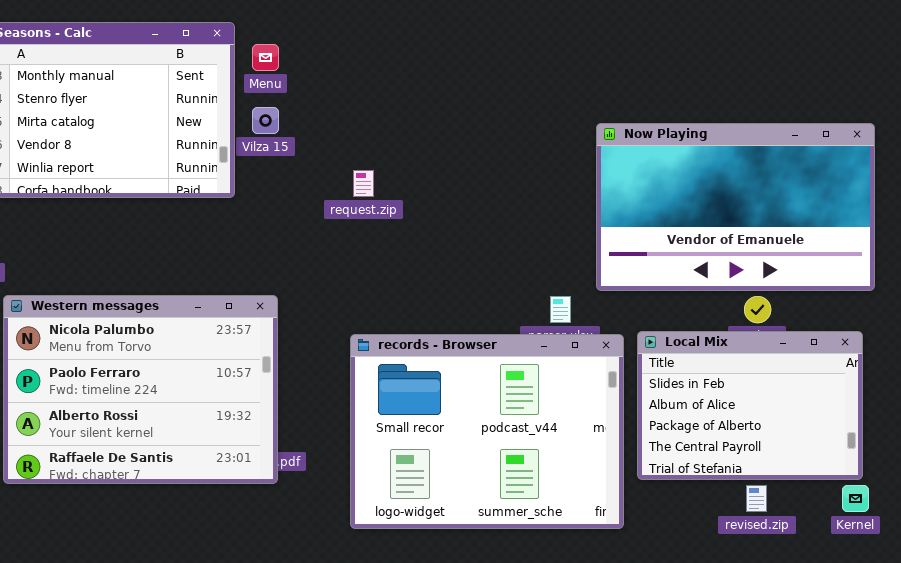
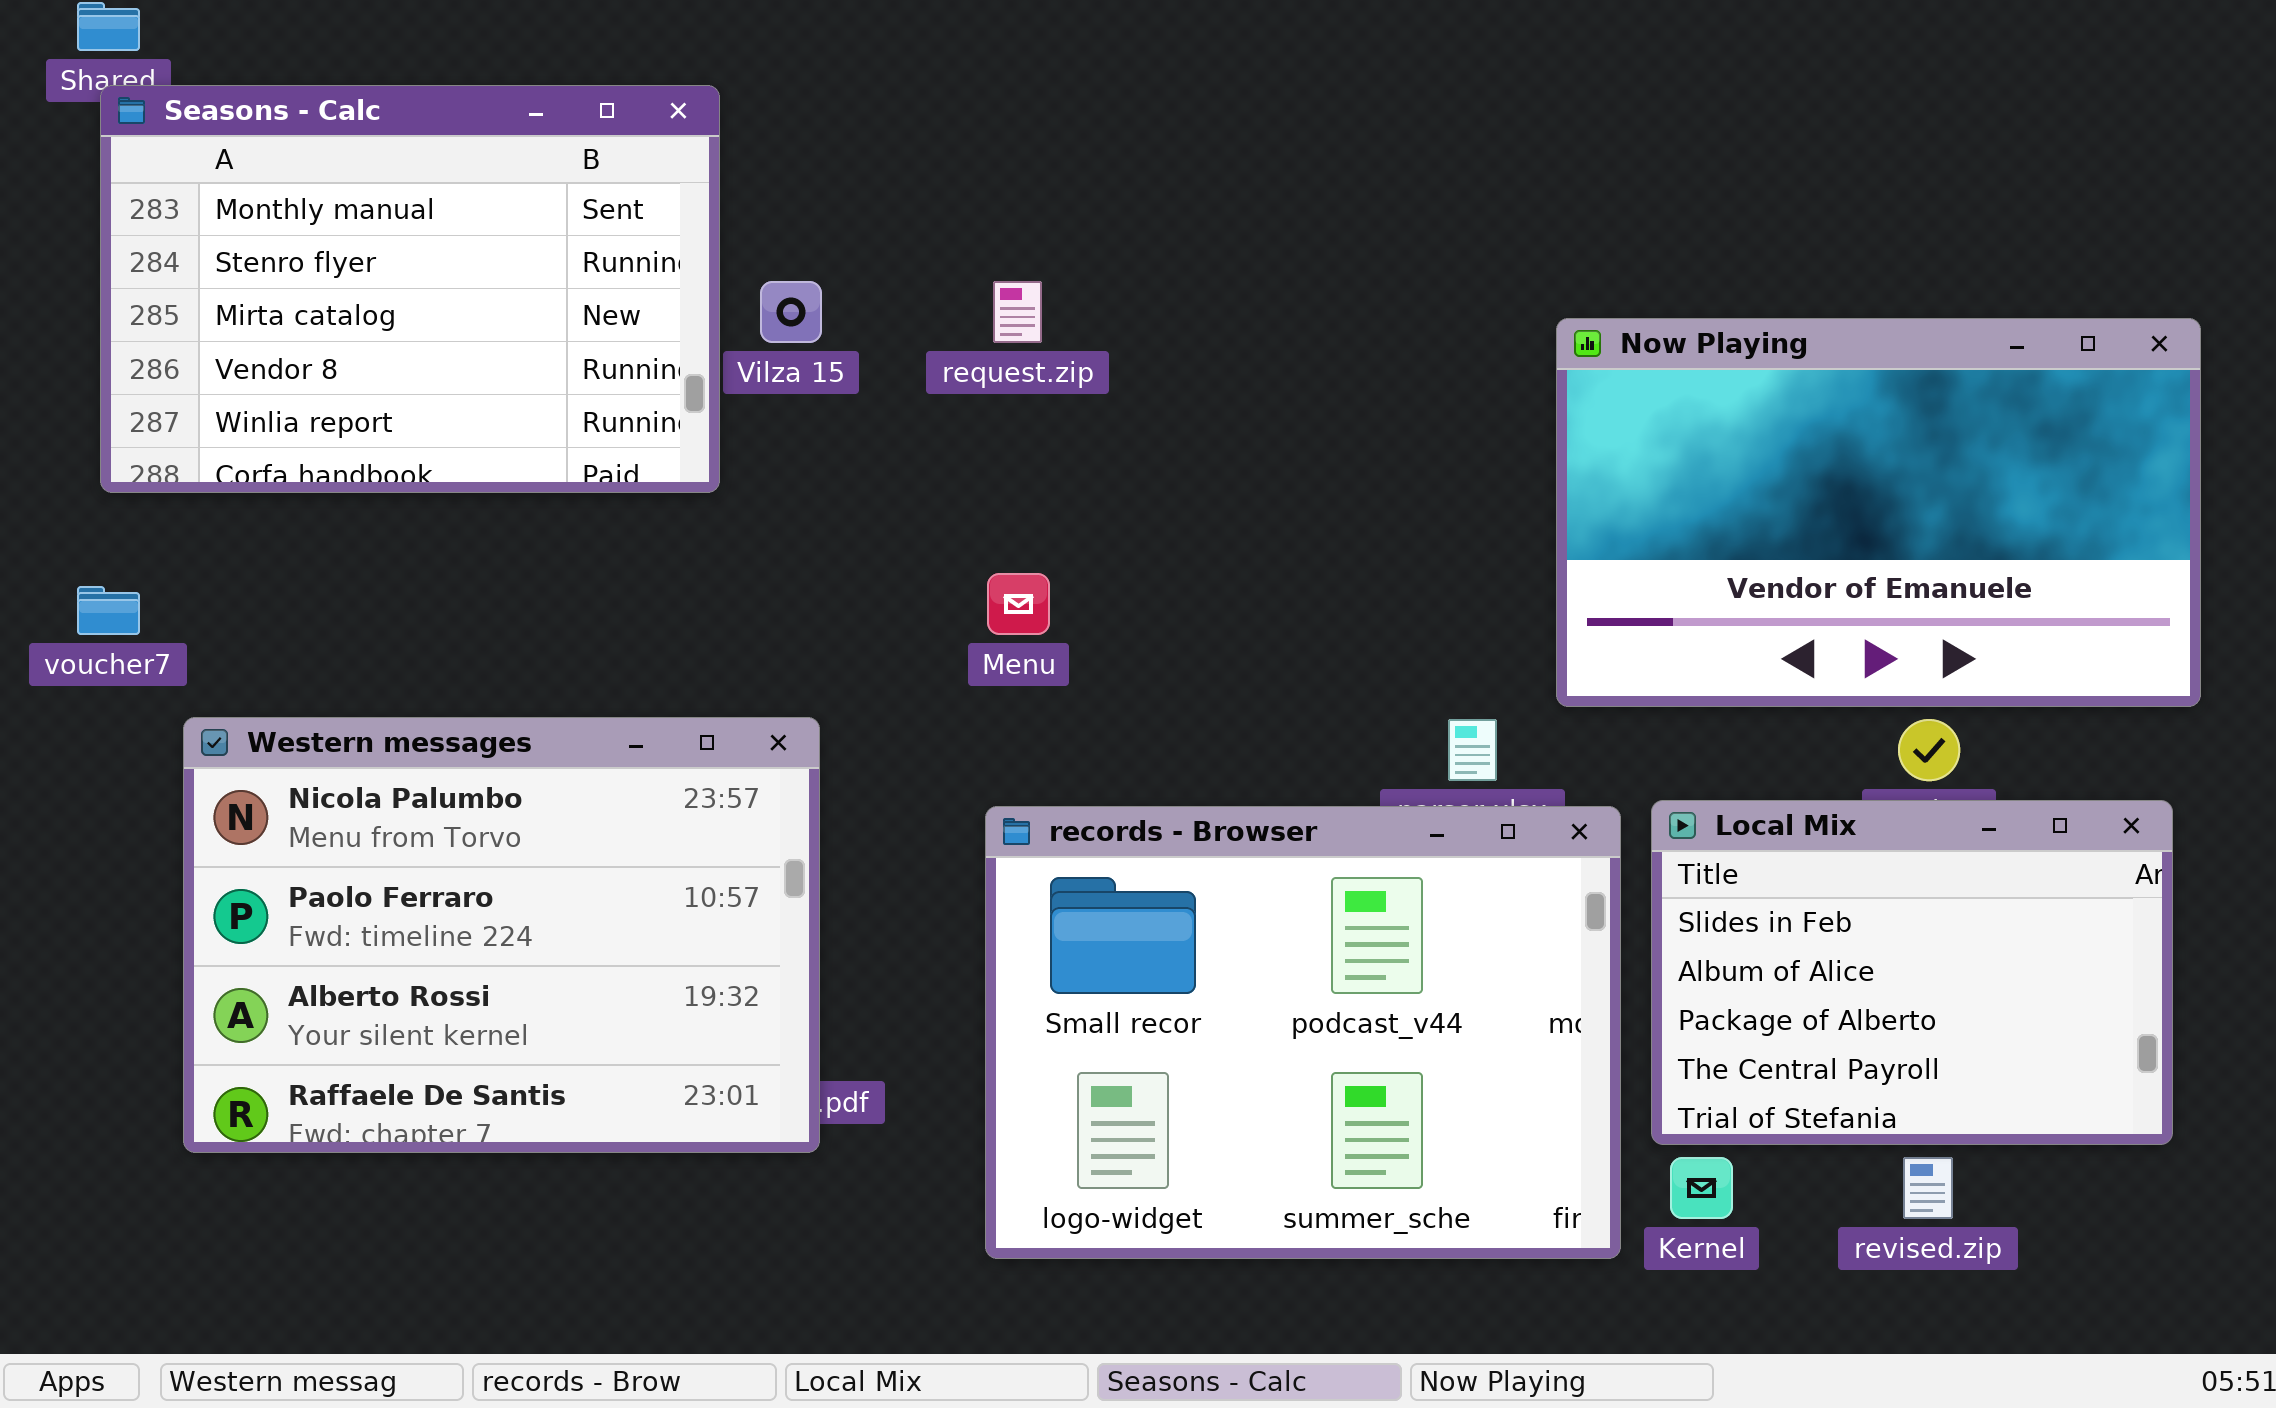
Menu: [252,44,279,71] -> [987,573,1050,635], moved
request.zip: [353,170,374,197] -> [993,281,1042,343], moved
Kernel: [842,485,869,512] -> [1670,1157,1733,1219], moved

